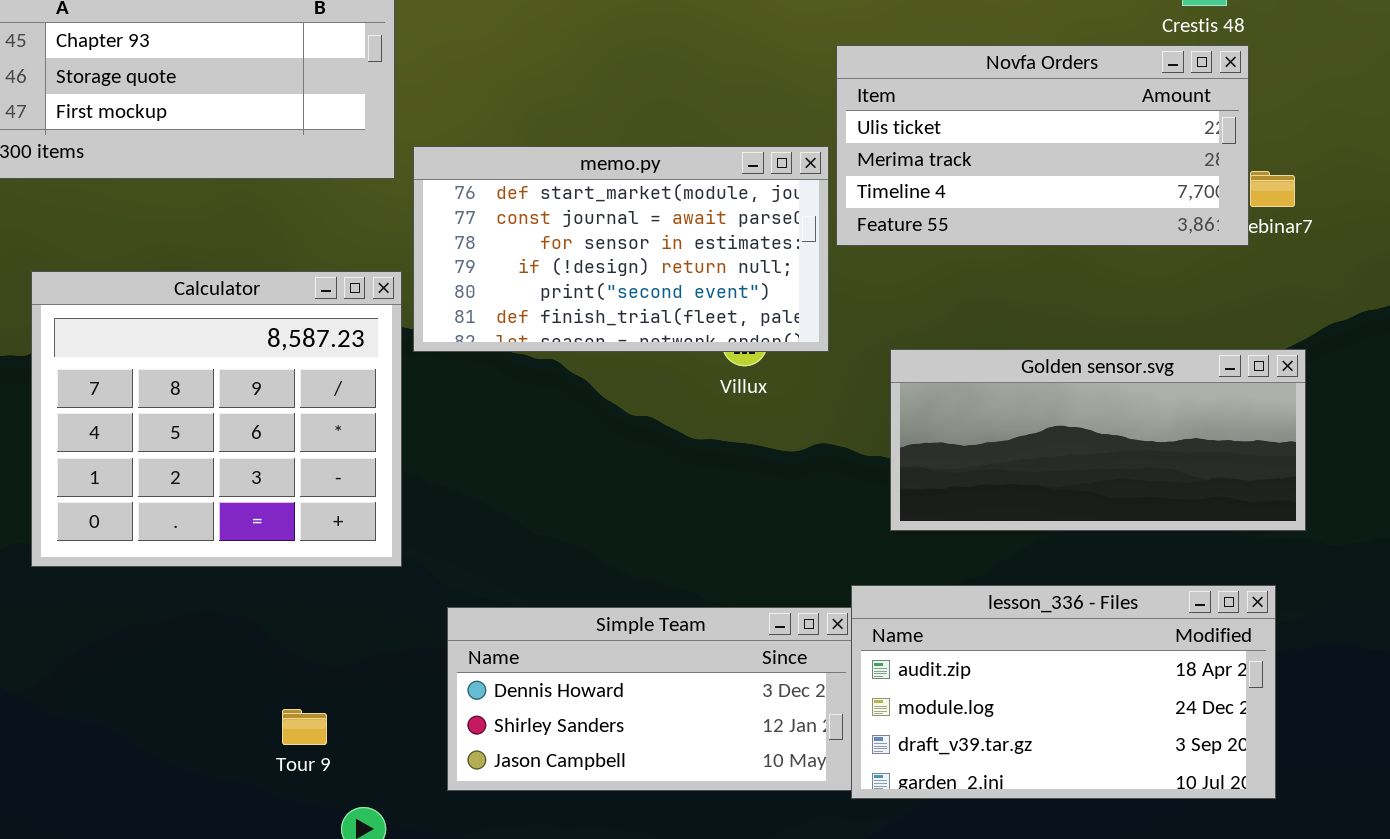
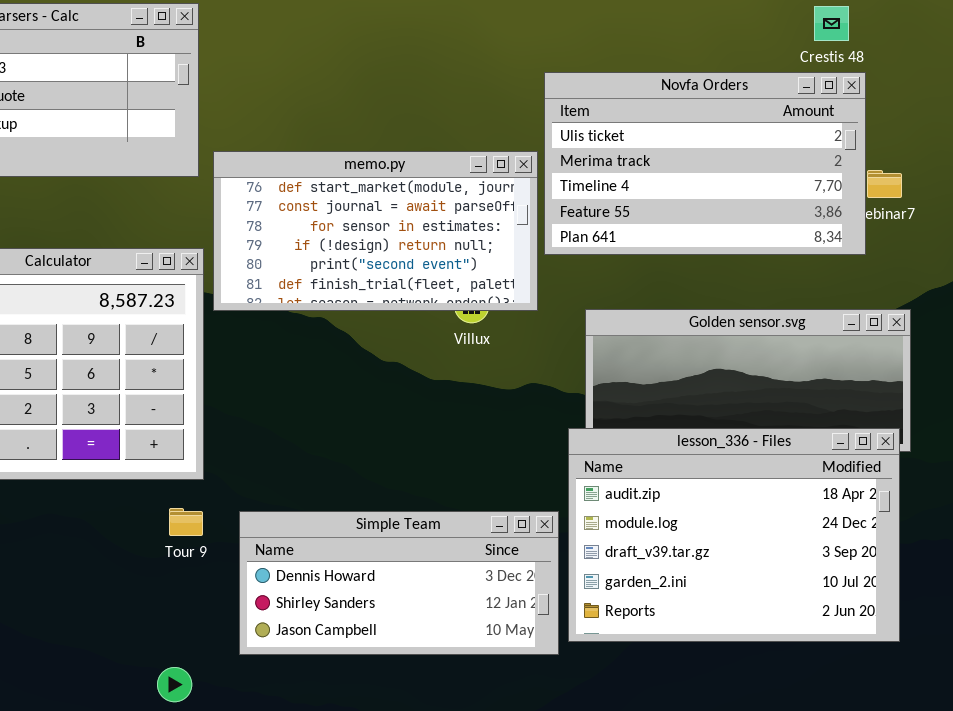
Novfa Orders: [836,45,1249,246] -> [544,72,866,255], resized
lesson_336 - Files: [851,585,1276,799] -> [568,428,900,642], moved, resized
Tour 9: [282,709,327,745] -> [169,508,203,536], moved

